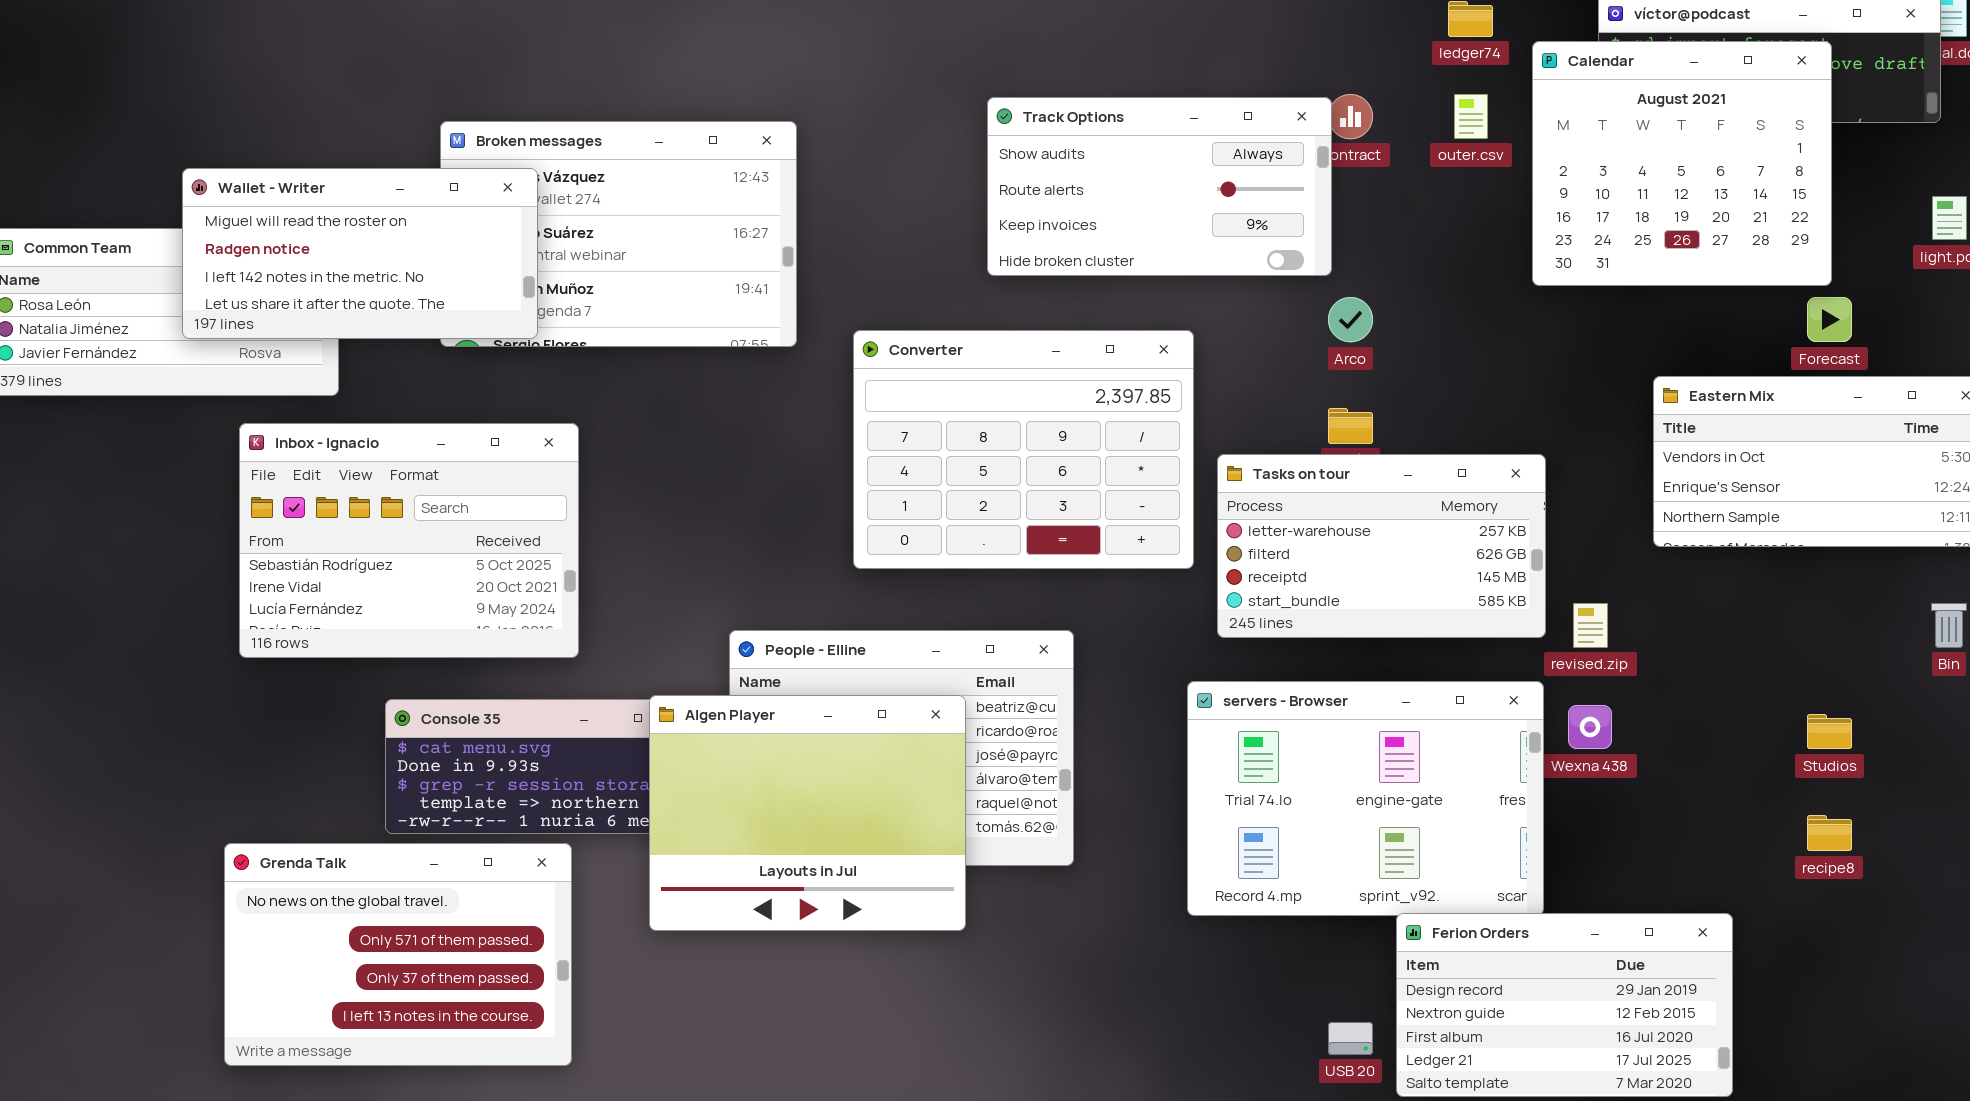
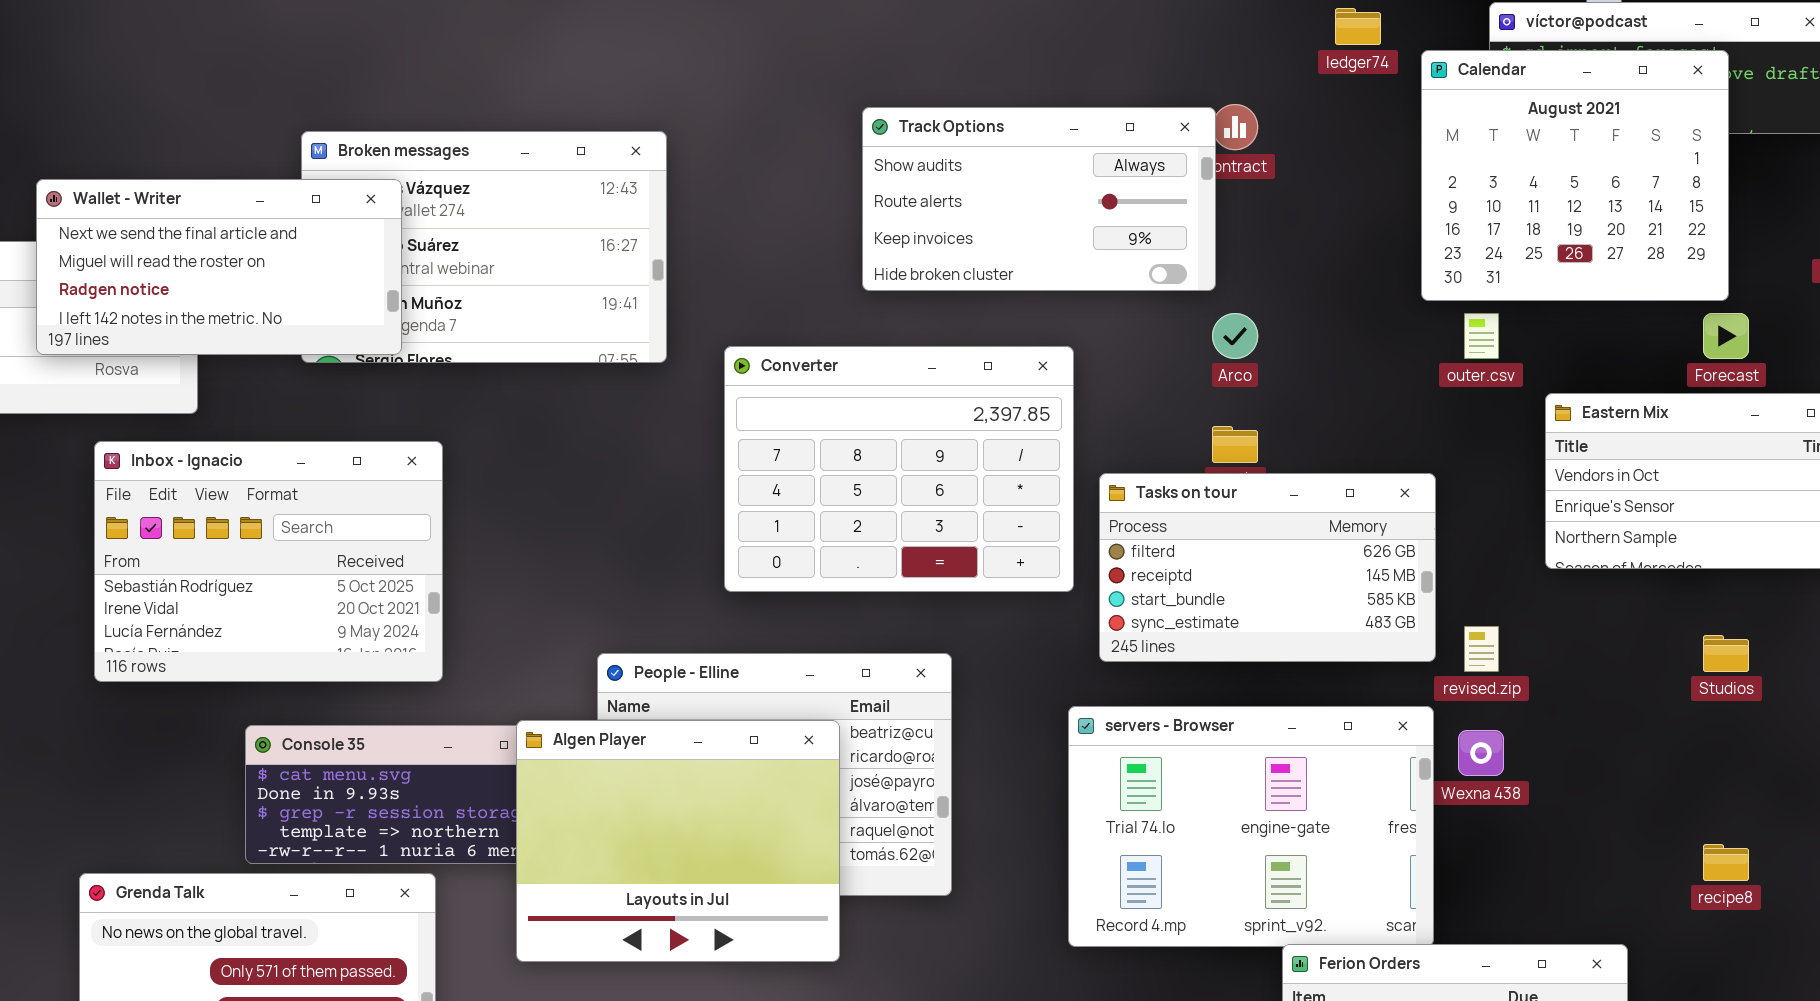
outer.csv: [1454,94,1488,139] -> [1464,313,1499,359], moved
Wallet - Writer: [182,168,538,339] -> [36,179,402,355], scrolled up 1 row
Tasks on tour: [1217,454,1546,638] -> [1099,473,1436,662], scrolled down 1 row
Studios: [1807,714,1852,749] -> [1703,635,1749,672], moved

